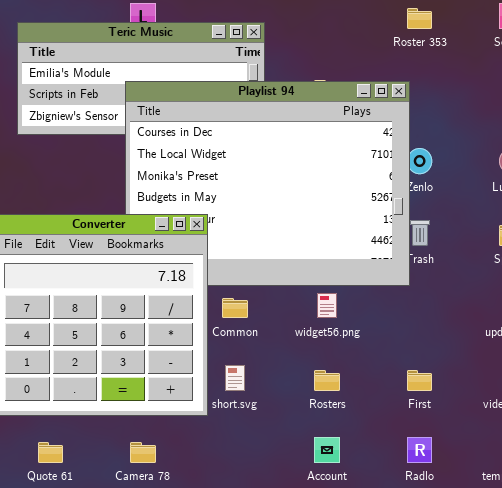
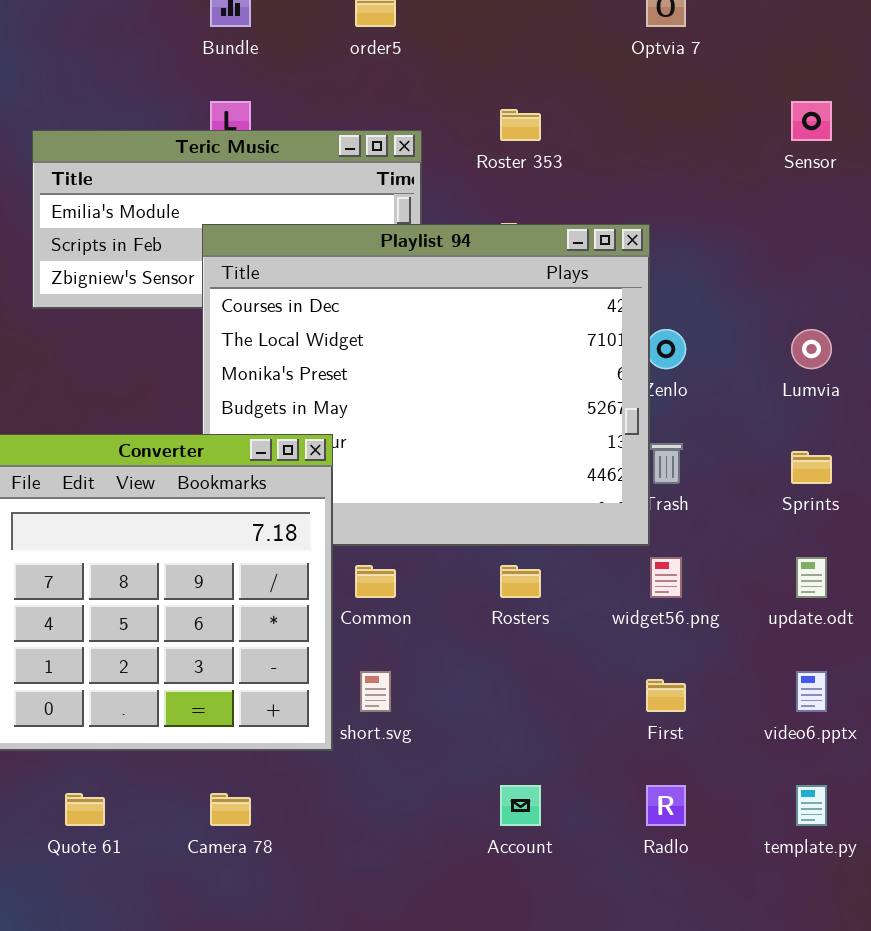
Roster 353: [407,8,432,29] -> [500,109,541,141], moved
widget56.png: [317,293,337,318] -> [650,557,682,598], moved
Rosters: [314,370,340,391] -> [500,565,541,598], moved

